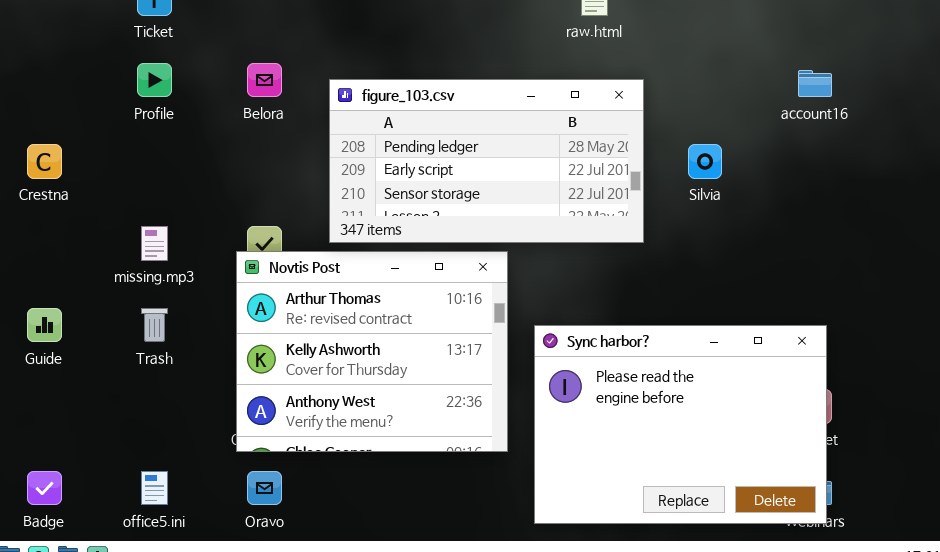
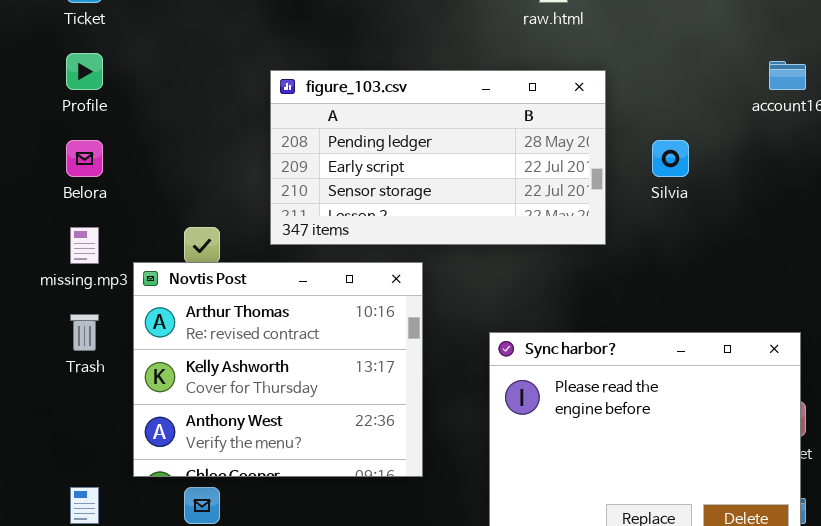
Belora: [247,63,282,97] -> [66,140,103,177], moved
Novtis Post: [236,251,508,452] -> [133,262,423,477], moved

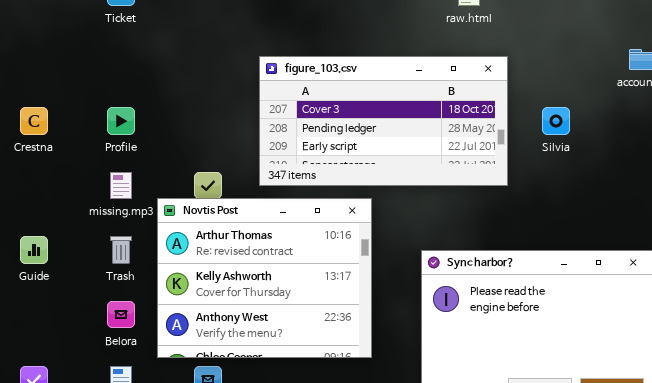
Profile: [66,53,103,90] -> [107,107,135,135], moved
figure_103.csv: [270,70,606,245] -> [259,56,508,186], scrolled up 1 row
Belora: [66,140,103,177] -> [107,301,135,328], moved

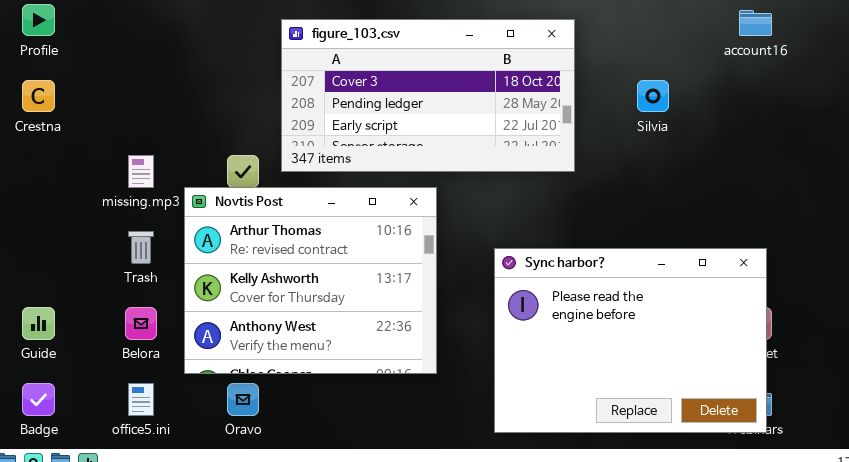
figure_103.csv: [259,56,508,186] -> [281,19,575,172], moved
Profile: [107,107,135,135] -> [22,4,55,36], moved
Guide: [20,236,48,264] -> [22,307,55,340], moved

